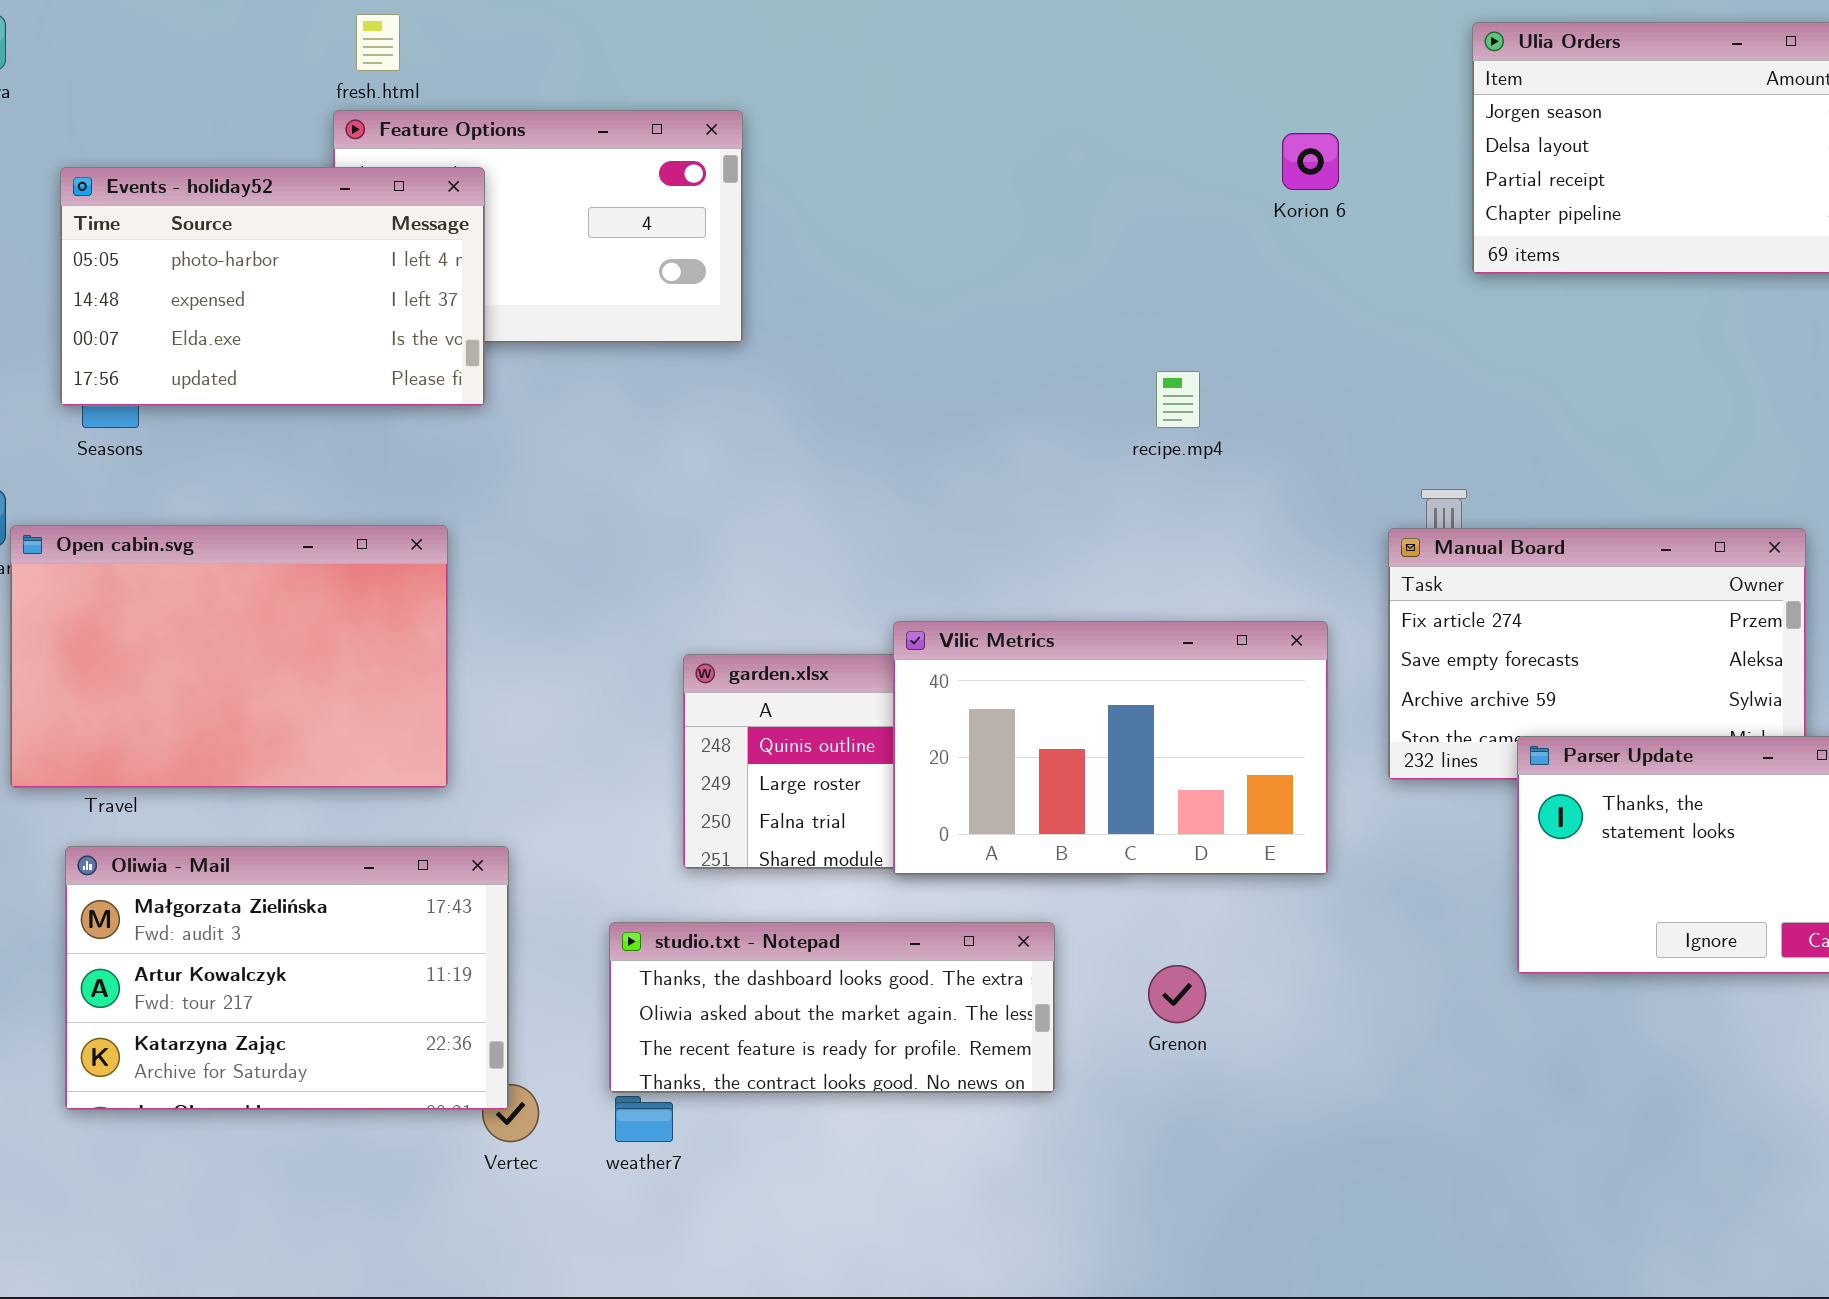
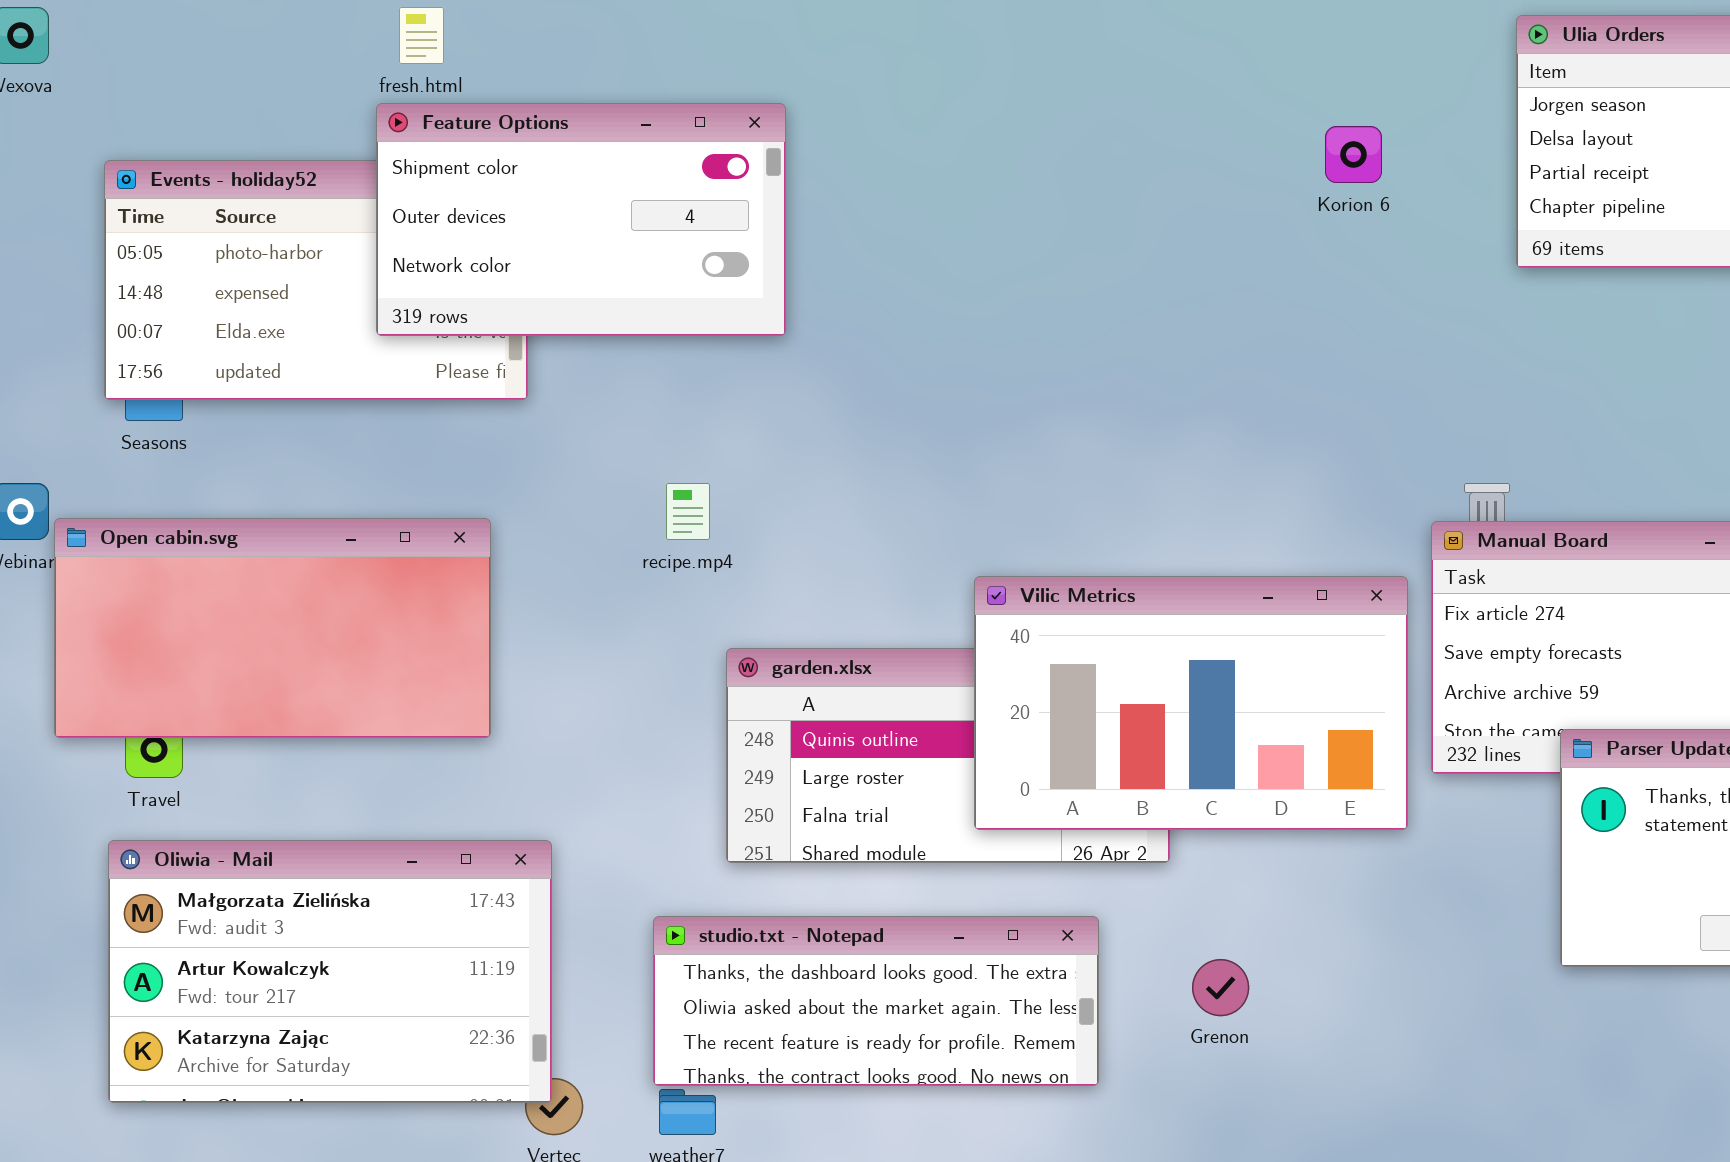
Feature Options: [333,110,743,343] -> [376,103,786,336], raised
recipe.mp4: [1156,371,1200,428] -> [666,483,710,540], moved
Open cabin.svg: [10,525,448,788] -> [54,518,491,738], resized
Vilic Metrics: [893,621,1328,875] -> [974,576,1408,830], moved

